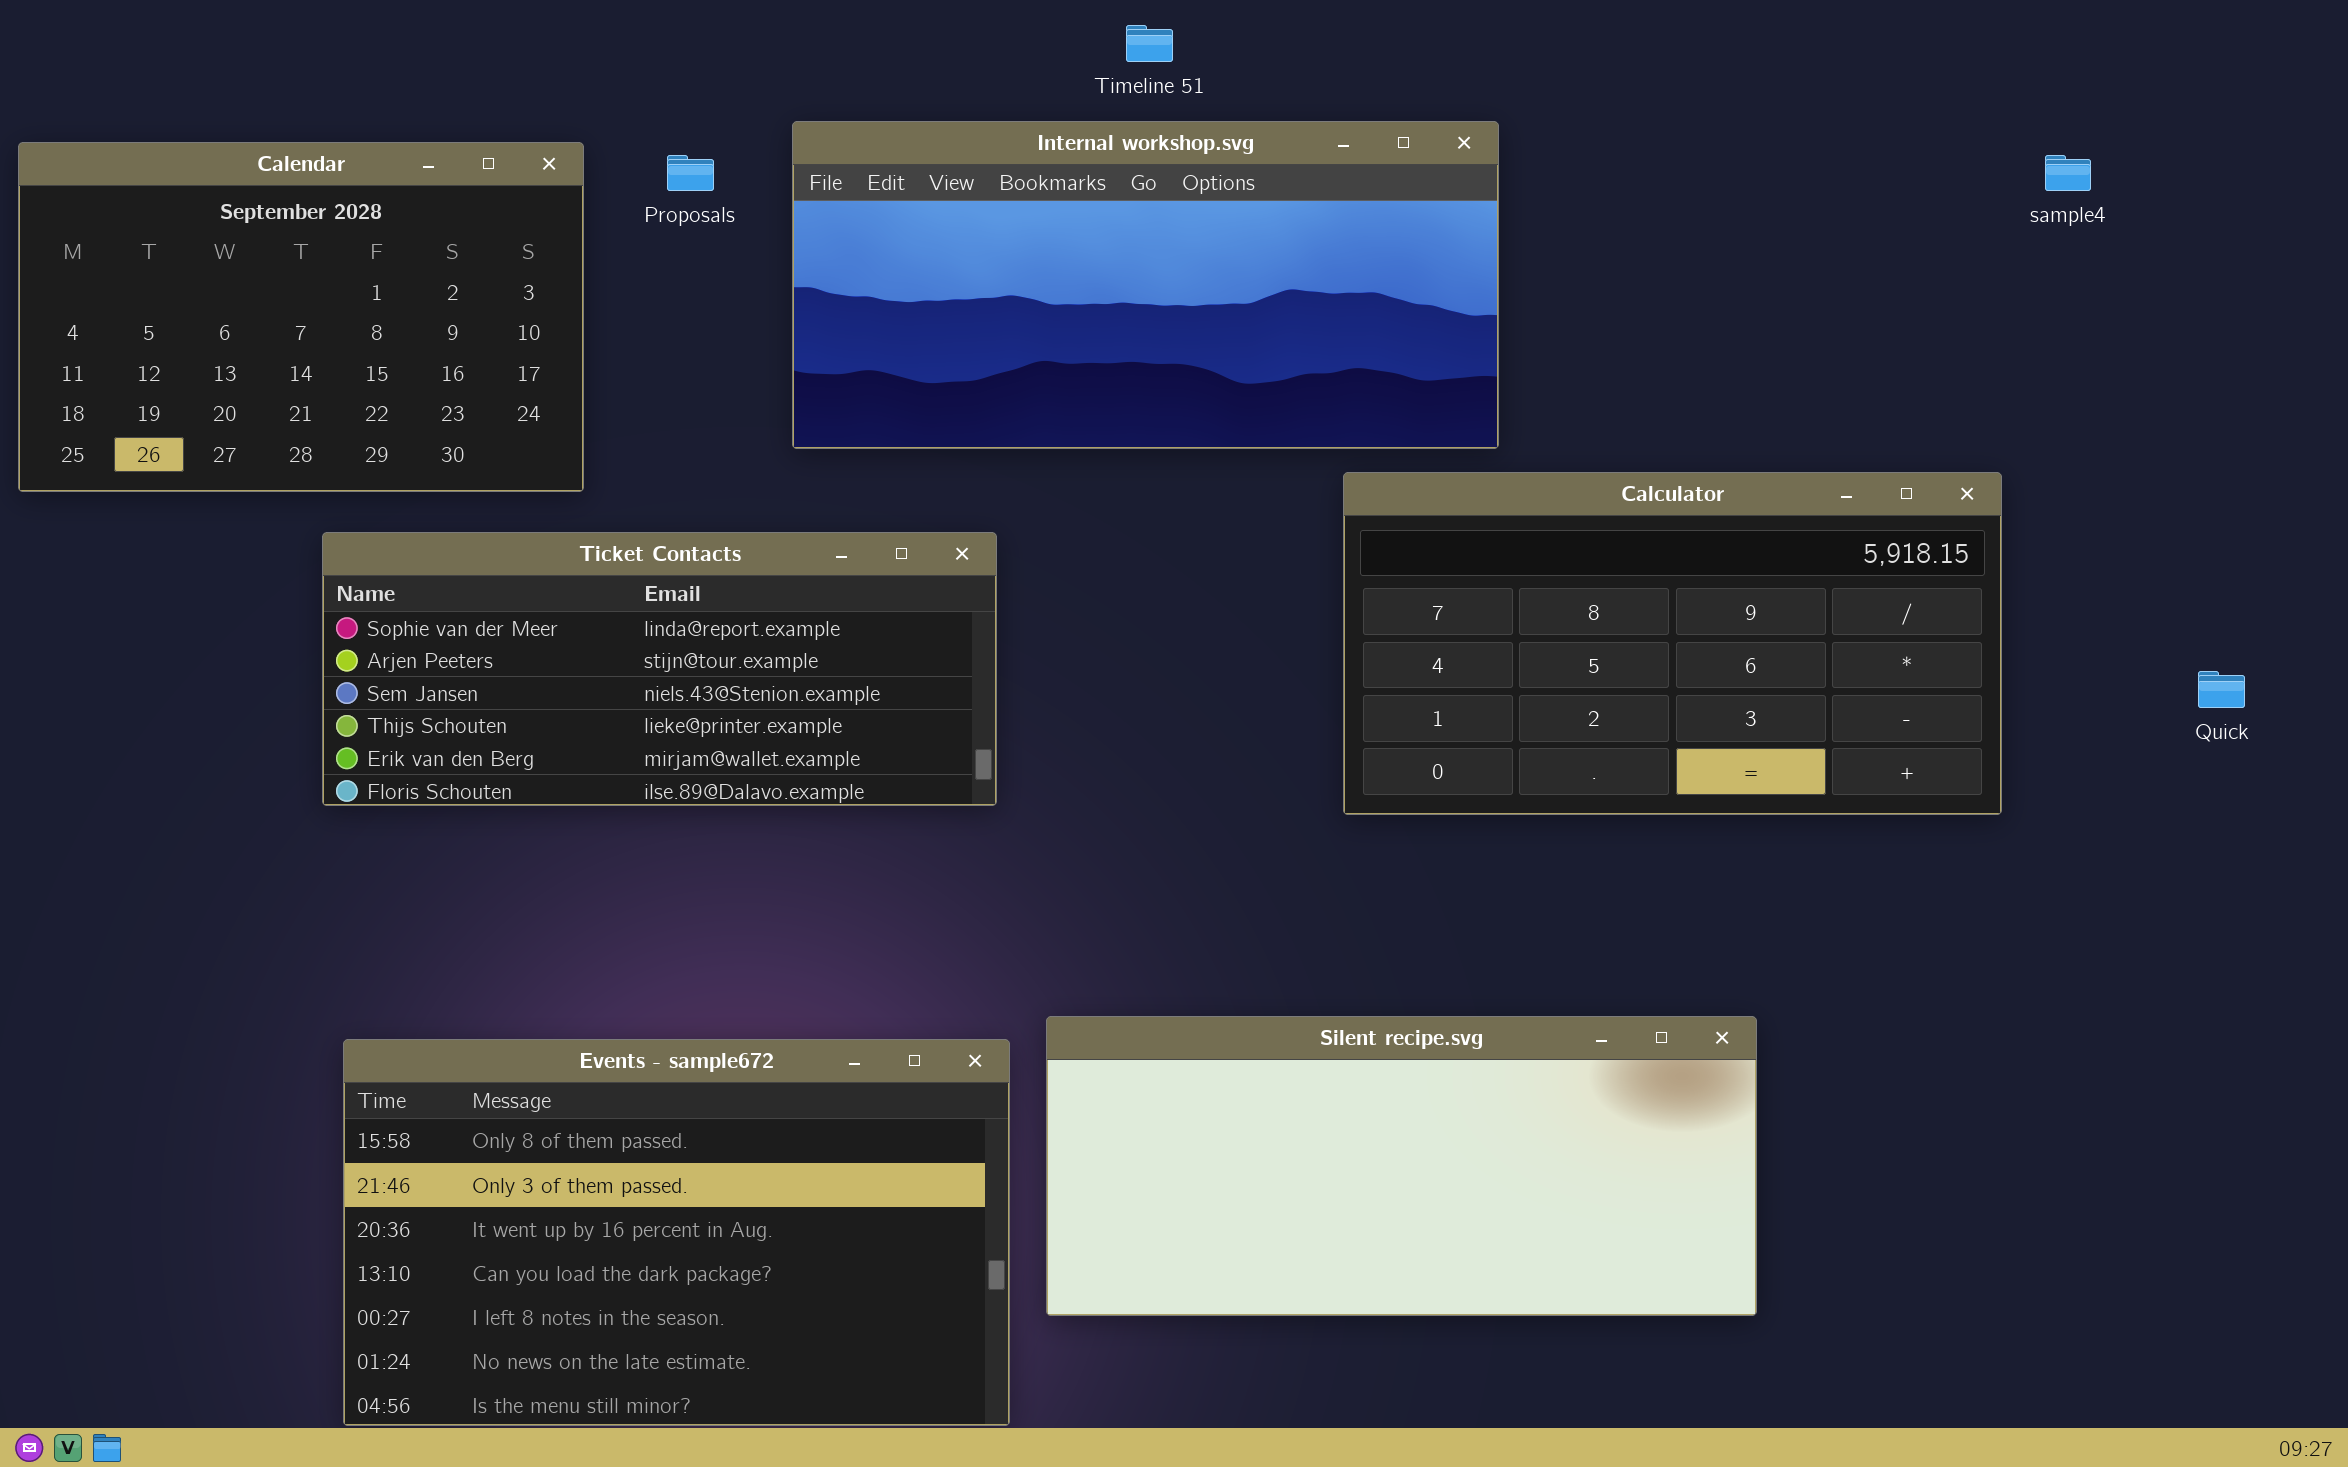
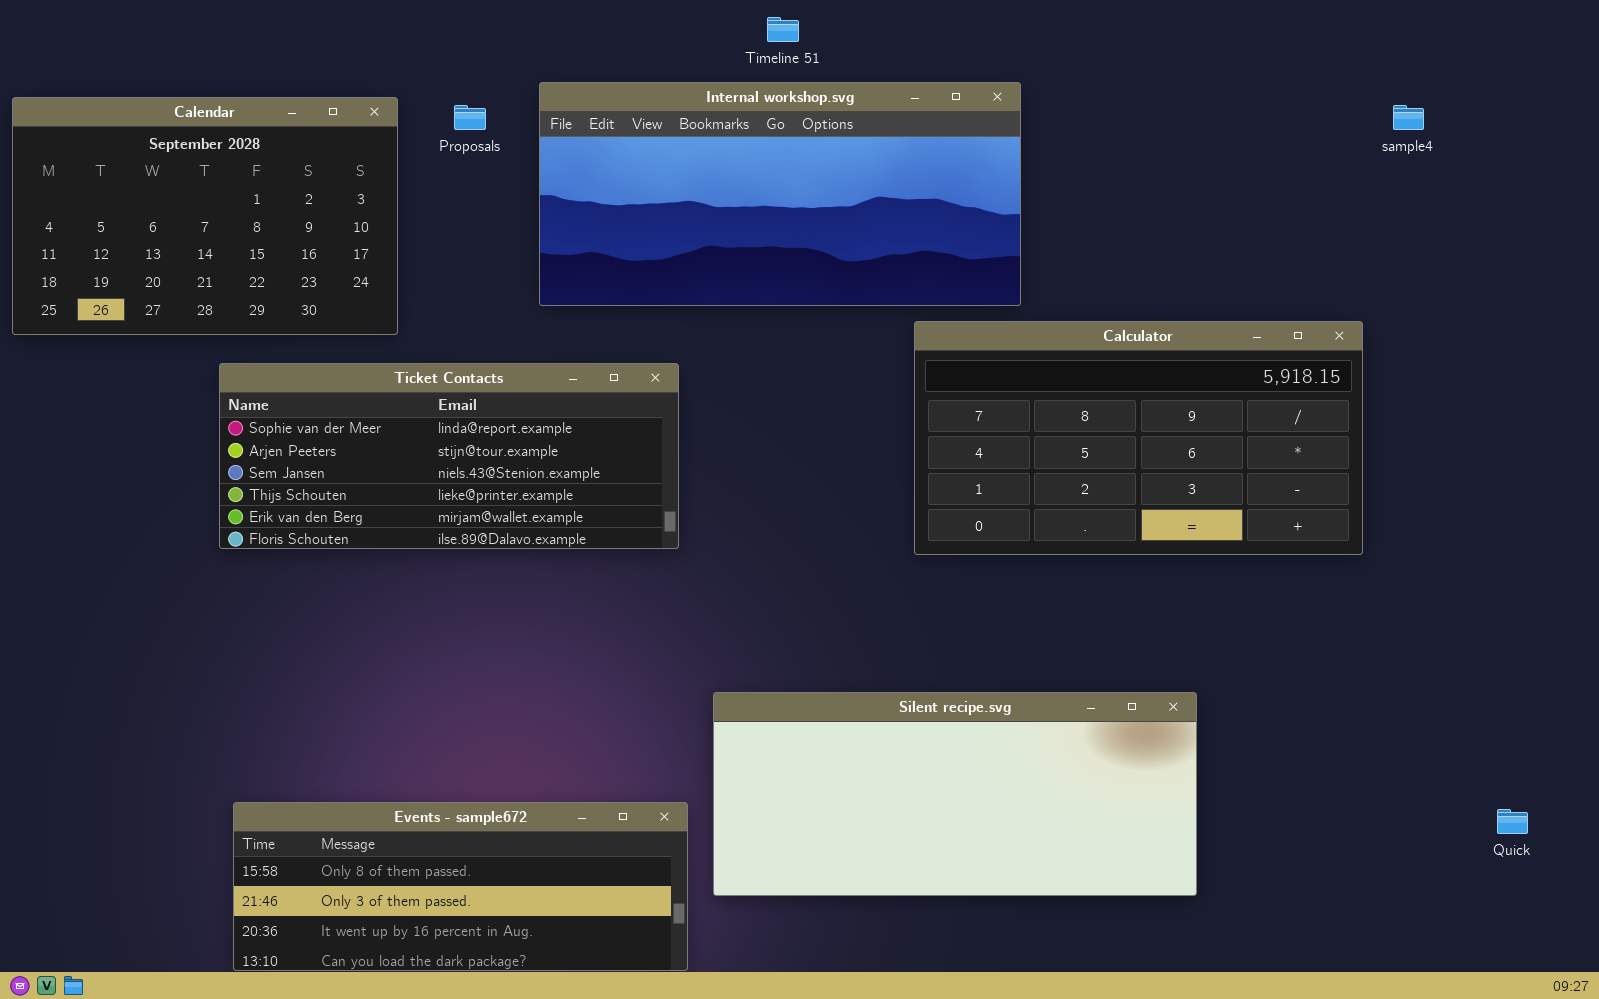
Quick: [2198,671,2245,708] -> [1497,809,1528,834], moved
Events - sample672: [343,1039,1010,1426] -> [233,802,688,971], resized

